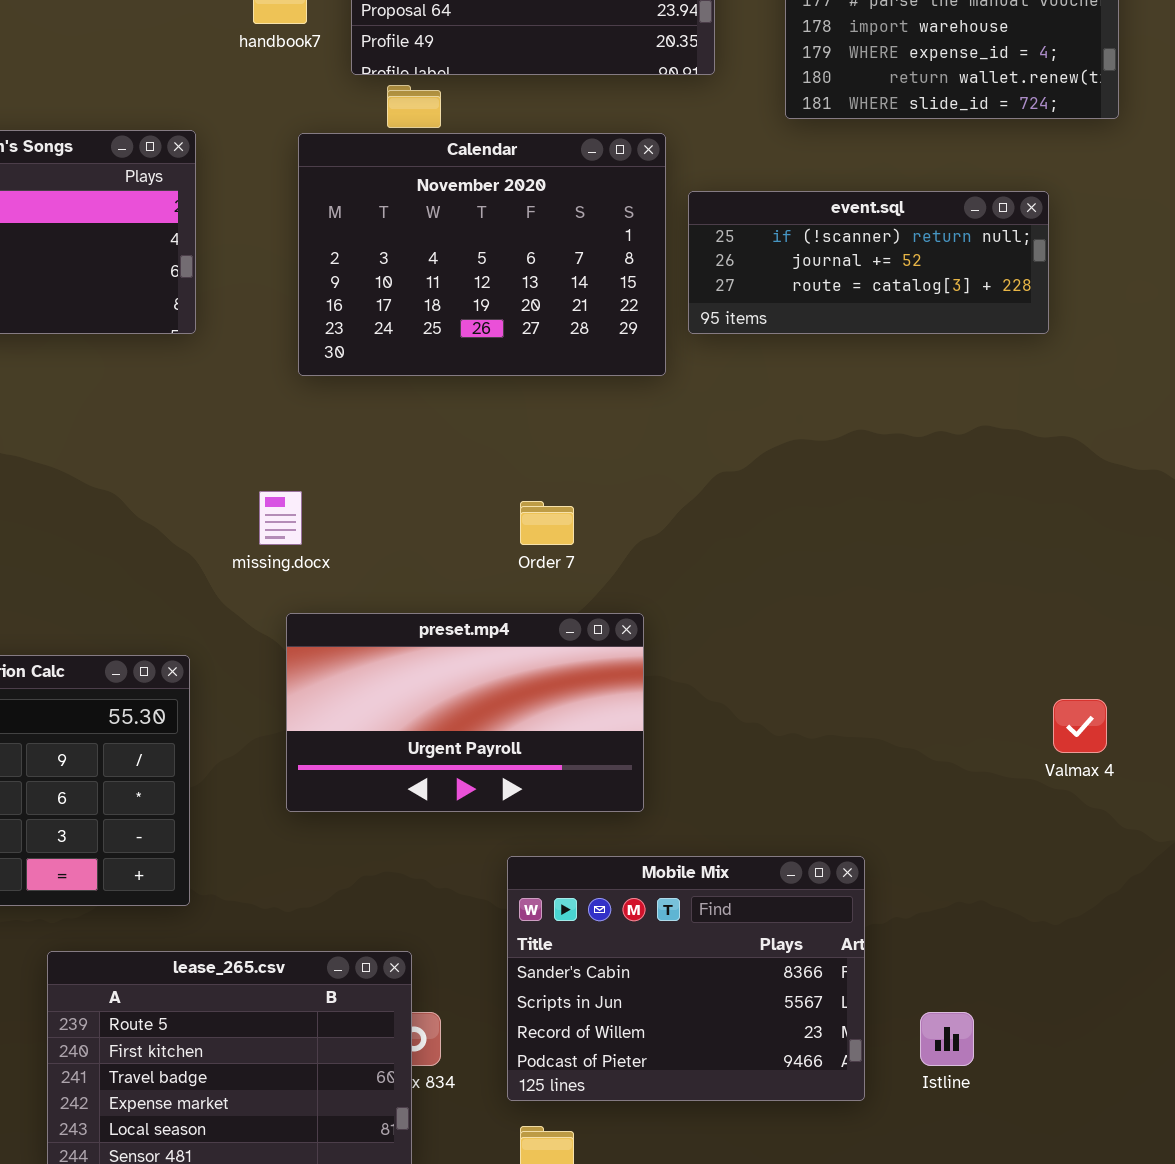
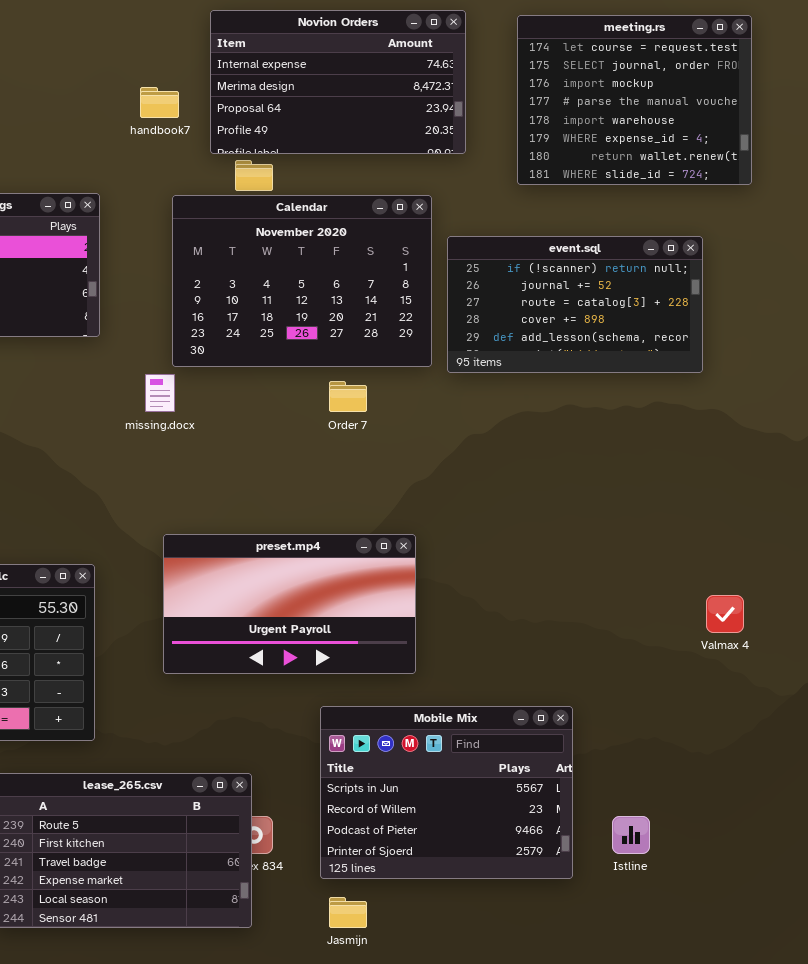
event.sql: [688,191,1049,334] -> [447,236,703,373], resized
missing.docx: [259,491,302,545] -> [145,374,175,412], moved
Order 7: [520,501,574,545] -> [329,381,367,412], moved
Mobile Mix: [507,856,865,1101] -> [320,706,573,879], scrolled down 1 row

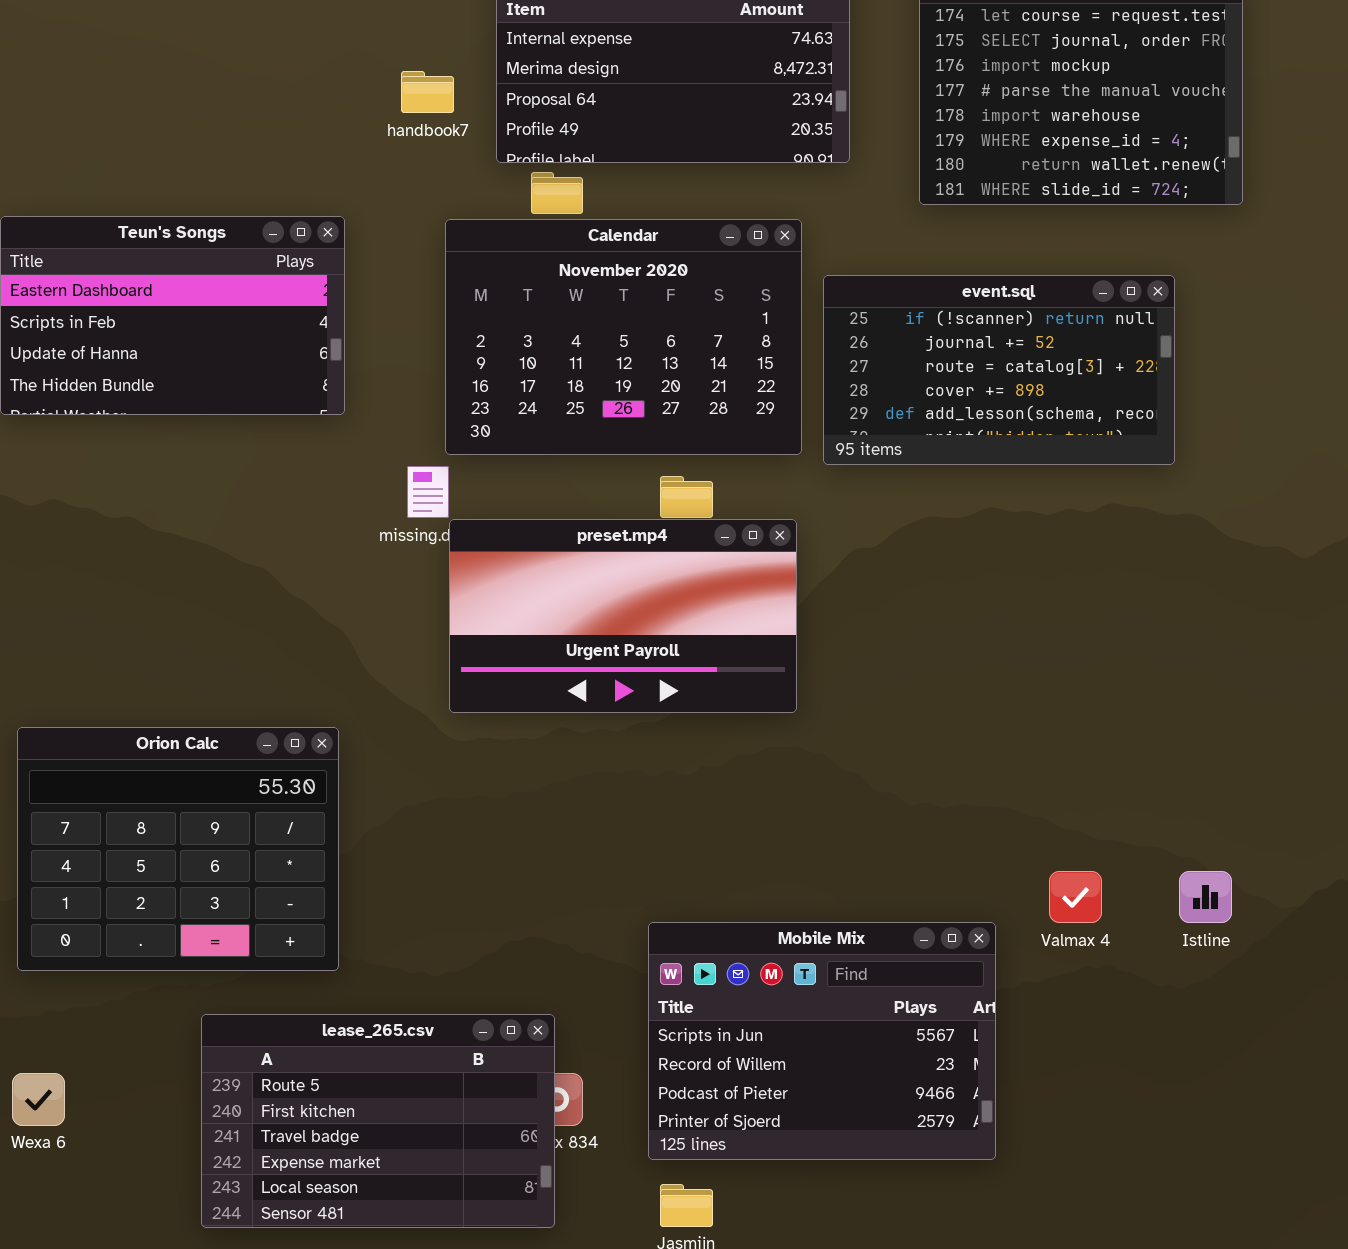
preset.mp4: [163,534,416,674] -> [449,519,797,713], moved
Valmax 4: [706,595,744,633] -> [1049,871,1102,923], moved
Istline: [612,816,650,854] -> [1179,871,1232,923], moved

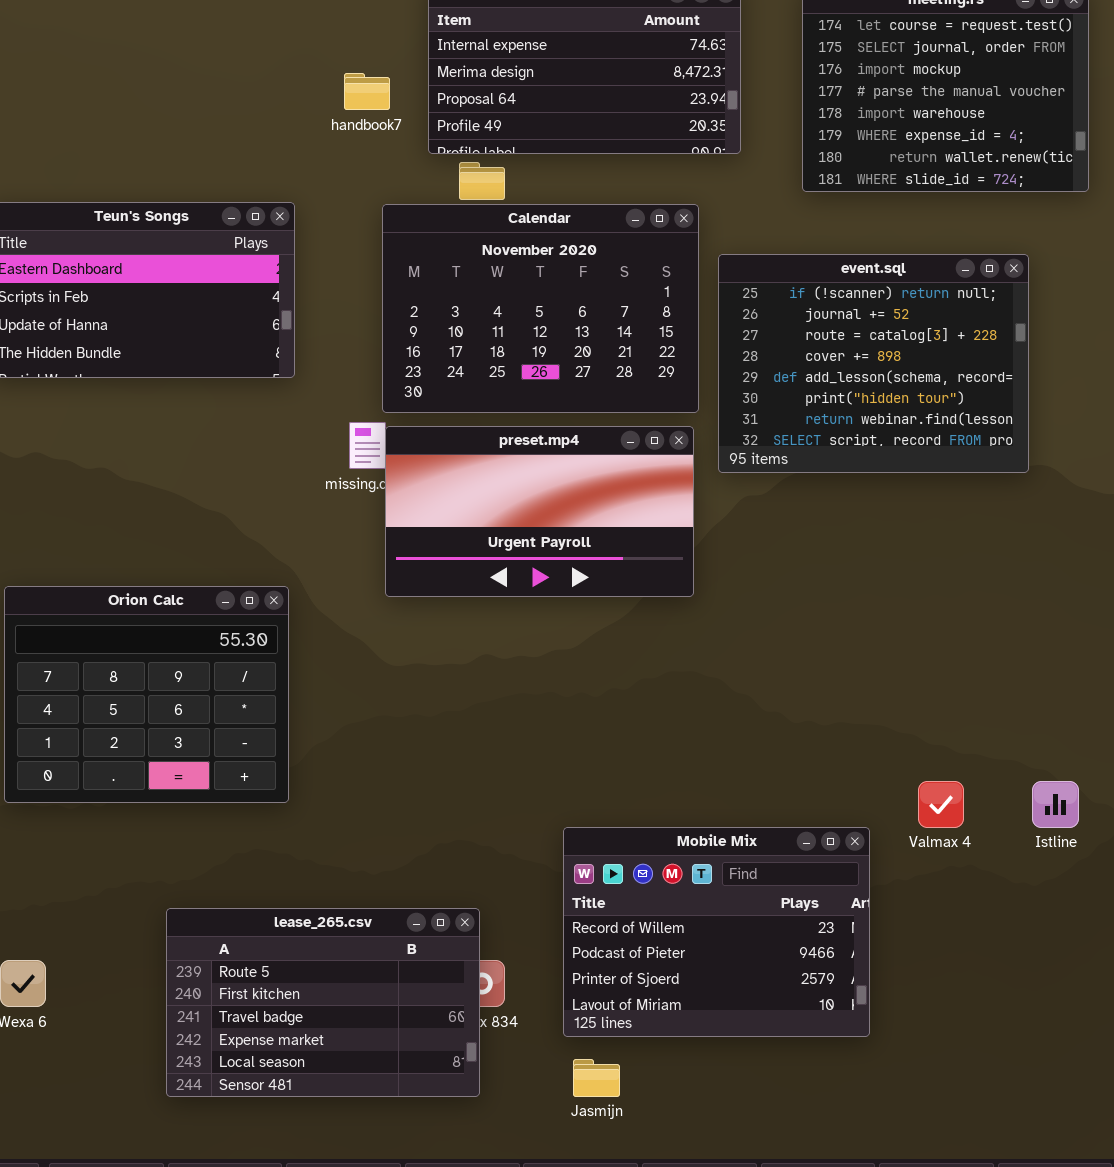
event.sql: [823,275,1175,465] -> [718,254,1029,473], resized
preset.mp4: [449,519,797,713] -> [385,426,694,597], moved
Orion Calc: [17,727,339,971] -> [4,586,289,803], moved
Mobile Mix: [648,922,996,1160] -> [563,827,870,1037], scrolled down 1 row

